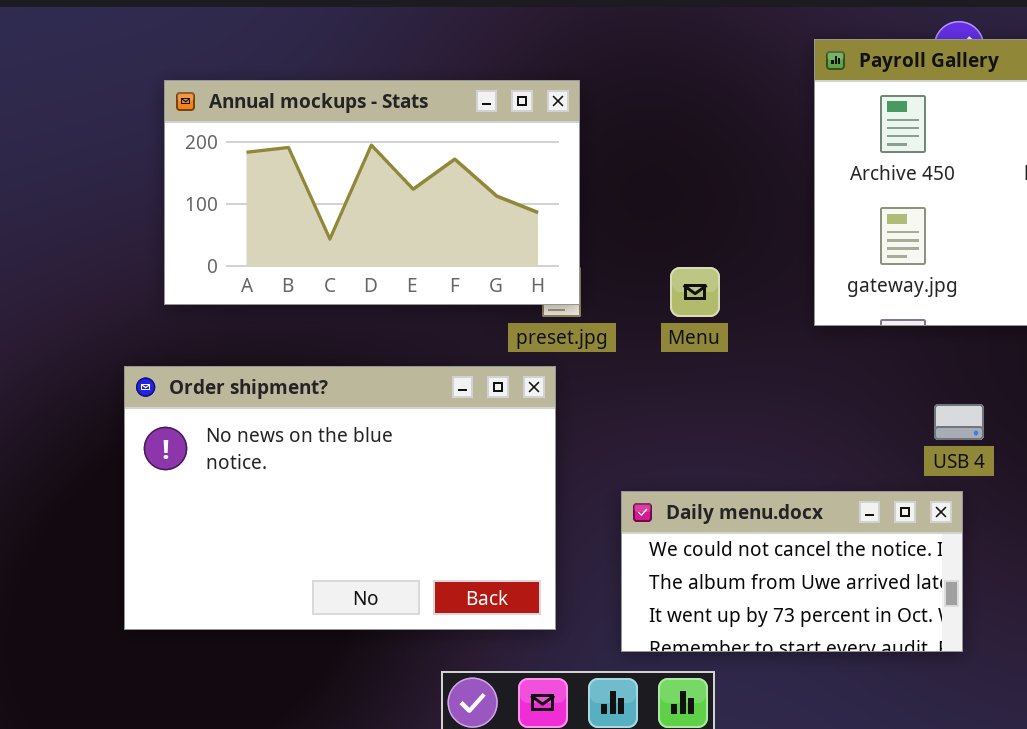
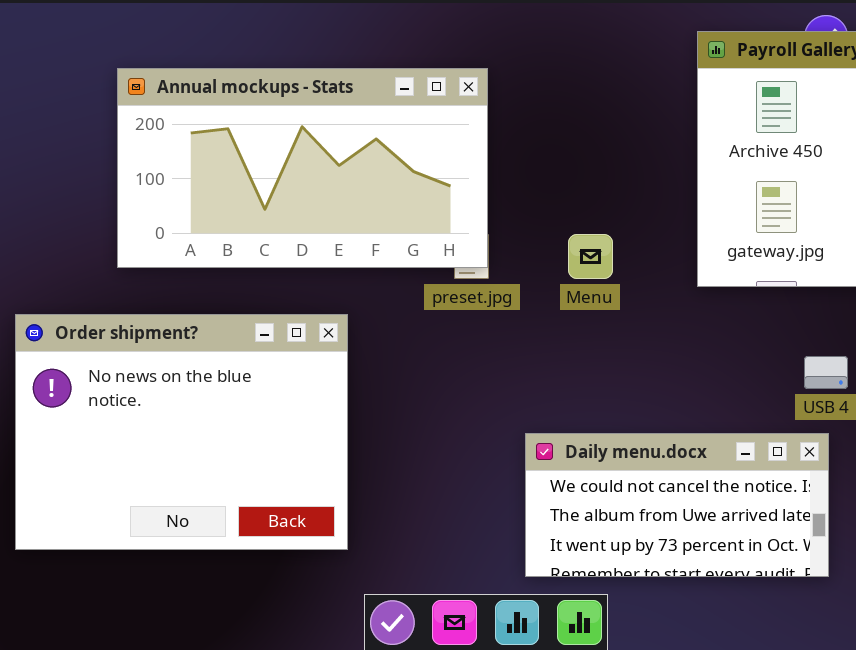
Order shipment?: [124,366,556,630] -> [15,314,348,550], moved, resized

